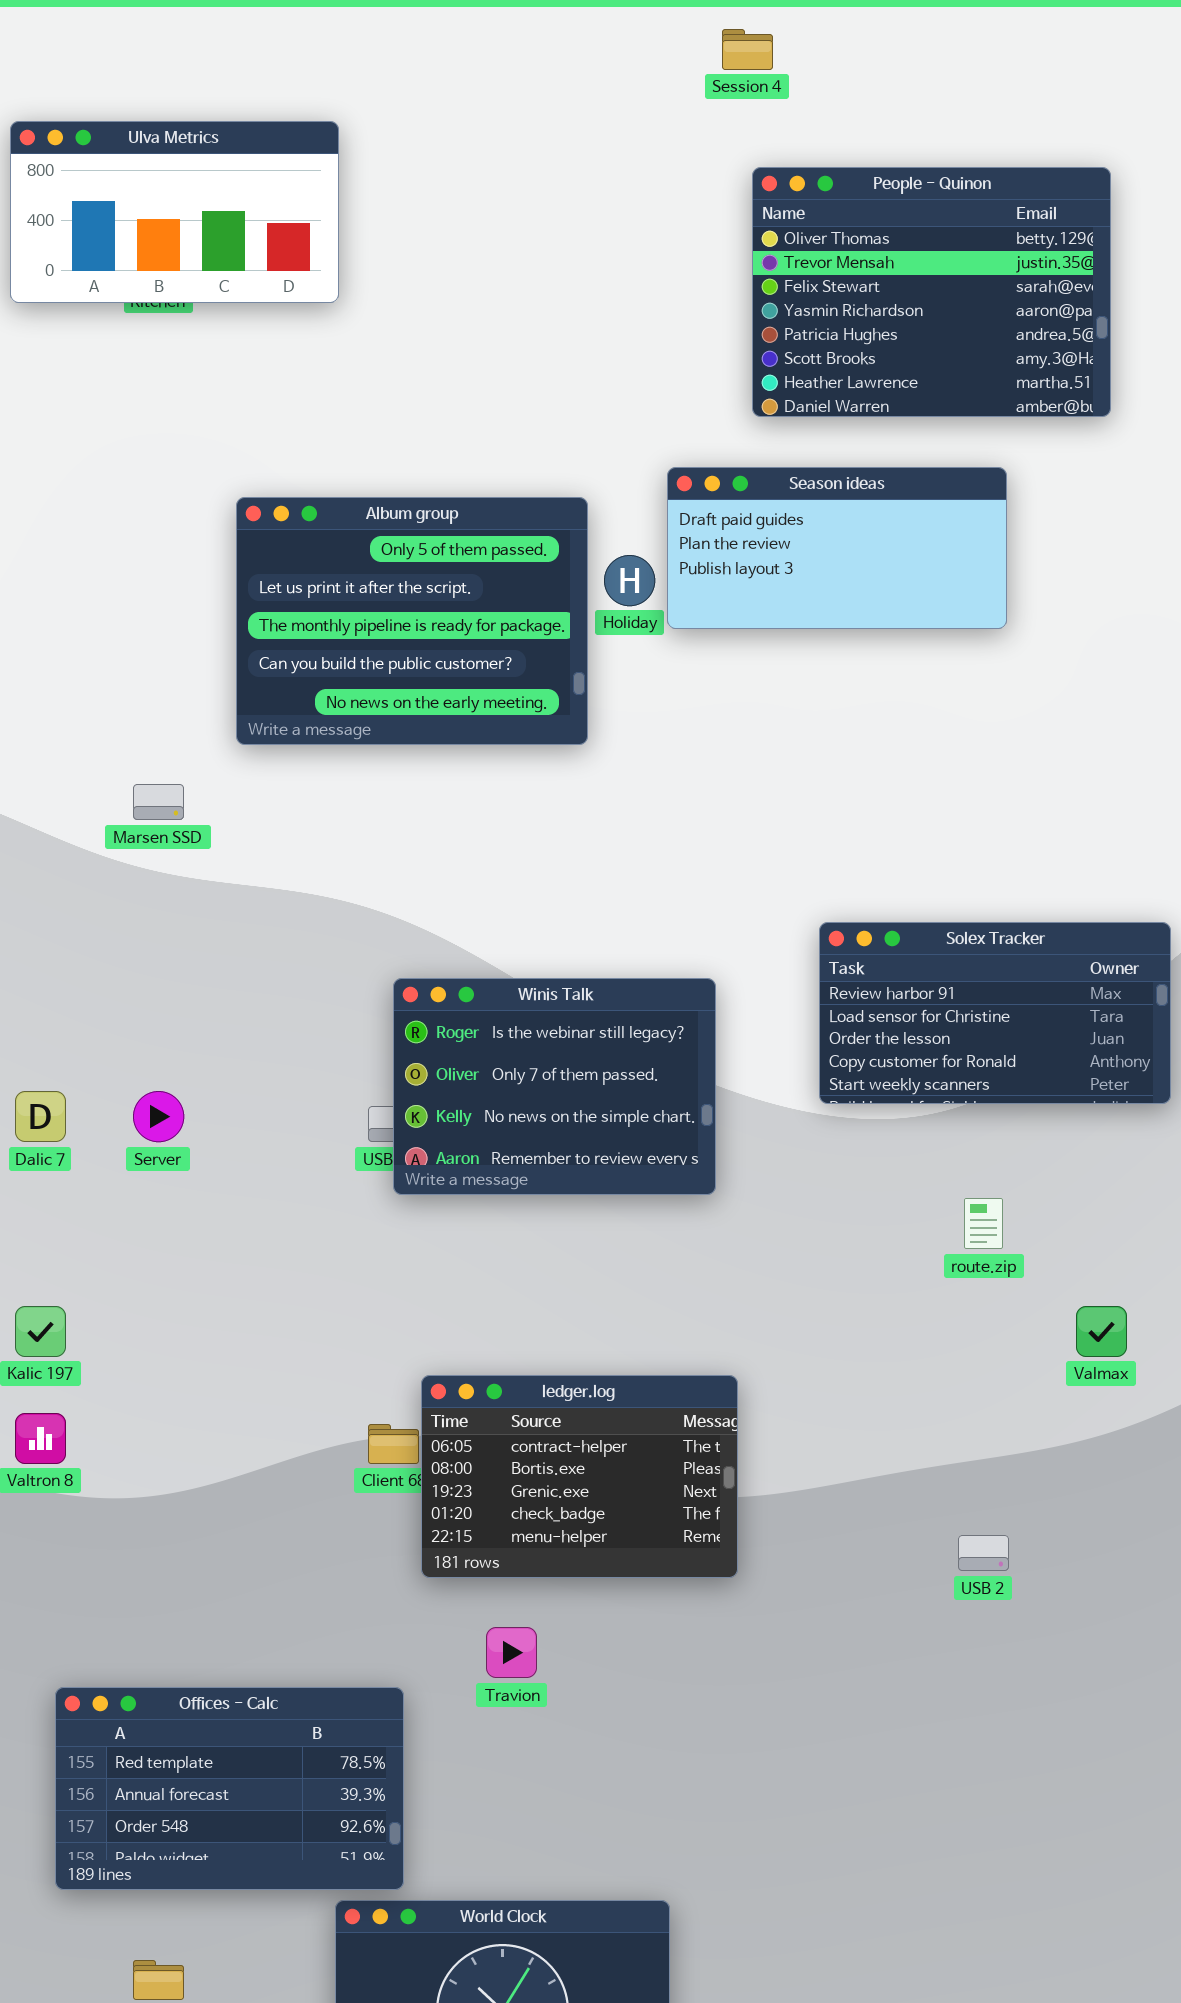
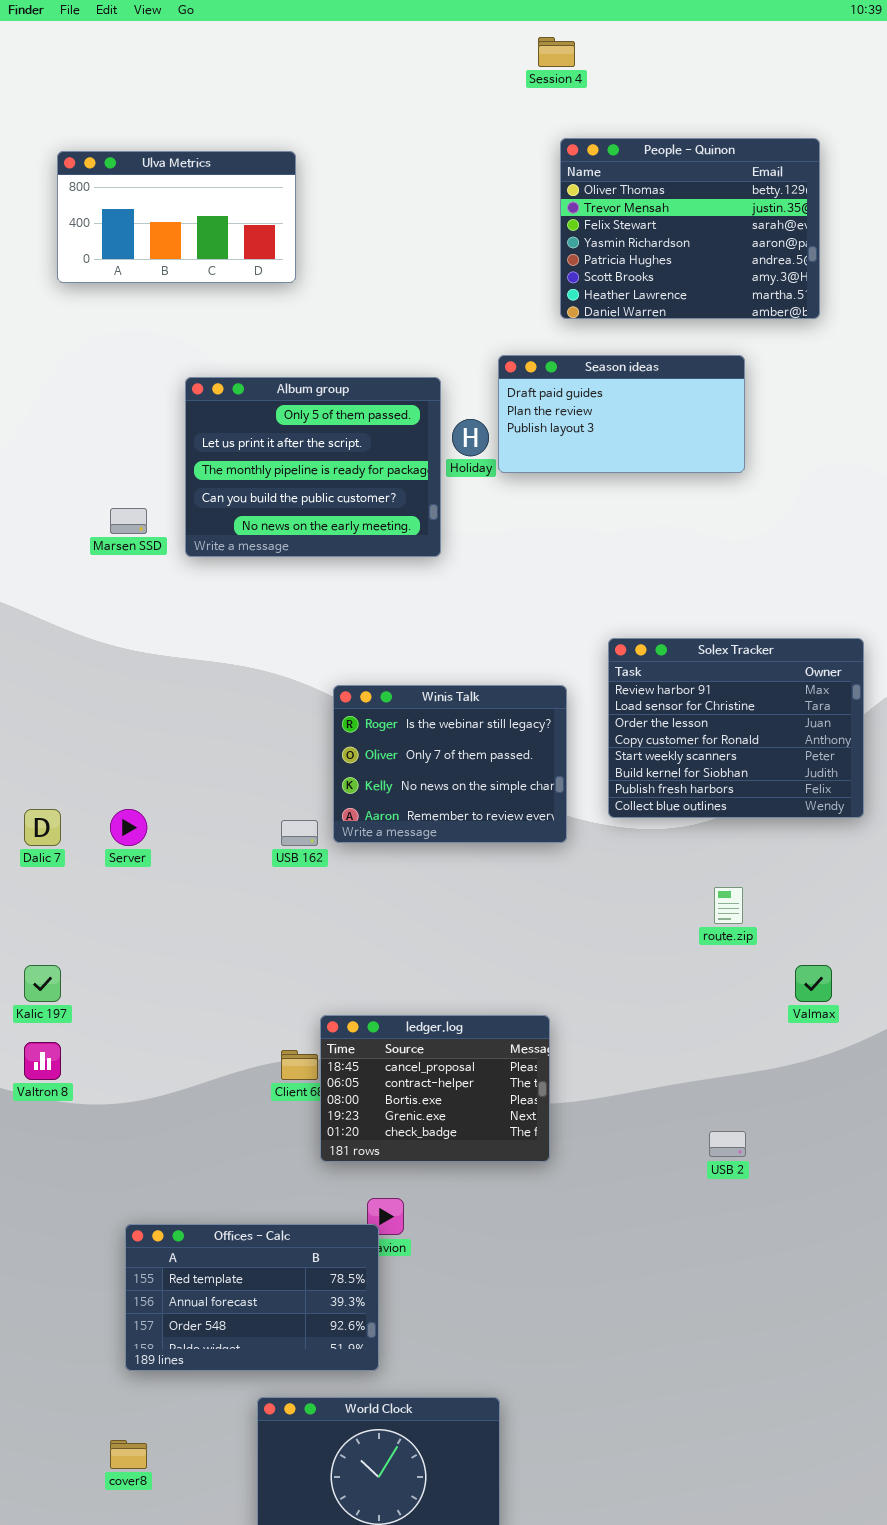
Ulva Metrics: [10,121,339,303] -> [57,151,296,283], moved
Marsen SSD: [133,784,184,820] -> [110,508,147,534], moved
Solex Tracker: [819,922,1171,1104] -> [608,638,864,818], resized
Winis Talk: [393,978,716,1195] -> [333,685,567,843], moved
ledger.log: [421,1375,738,1578] -> [320,1015,550,1162], scrolled up 1 row
Offices - Calc: [55,1687,404,1890] -> [125,1224,379,1371], moved

